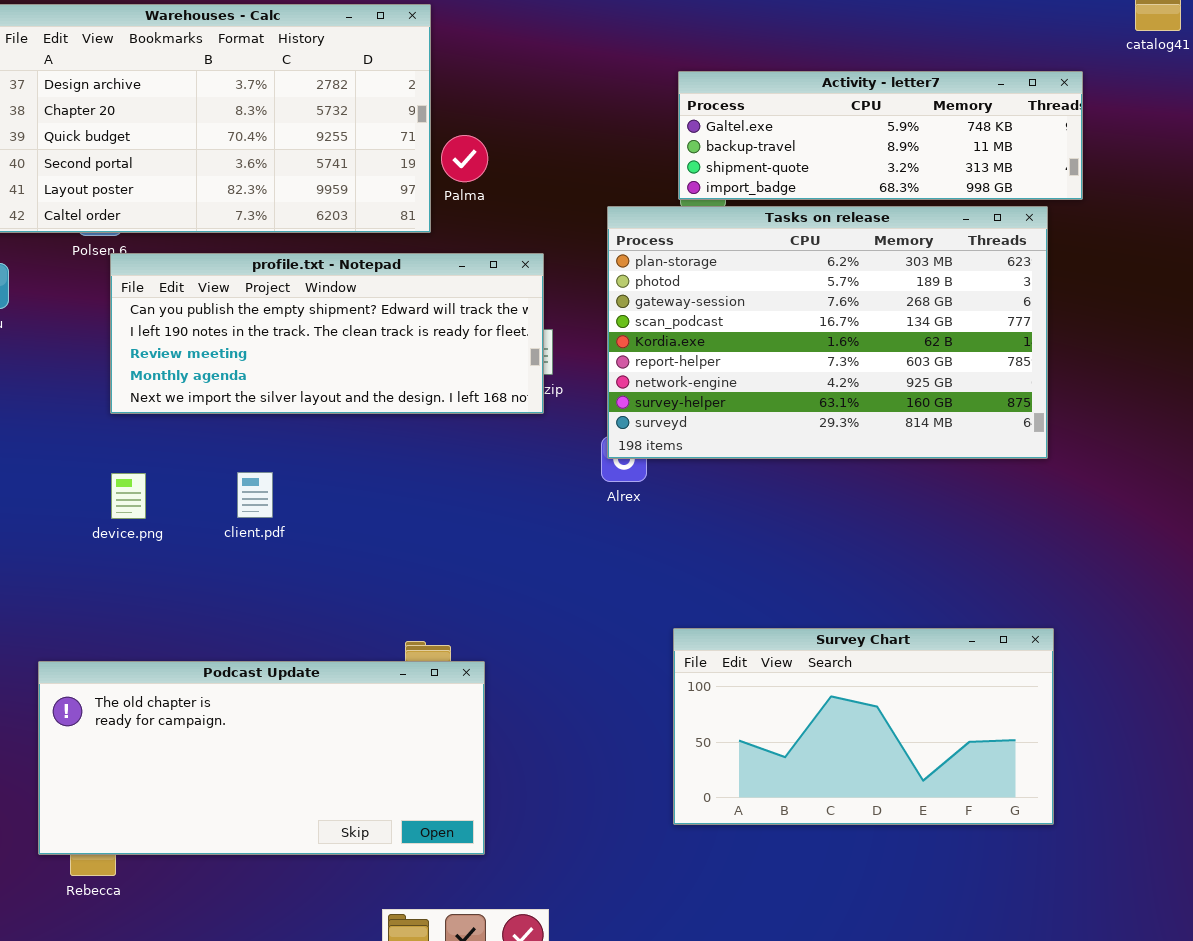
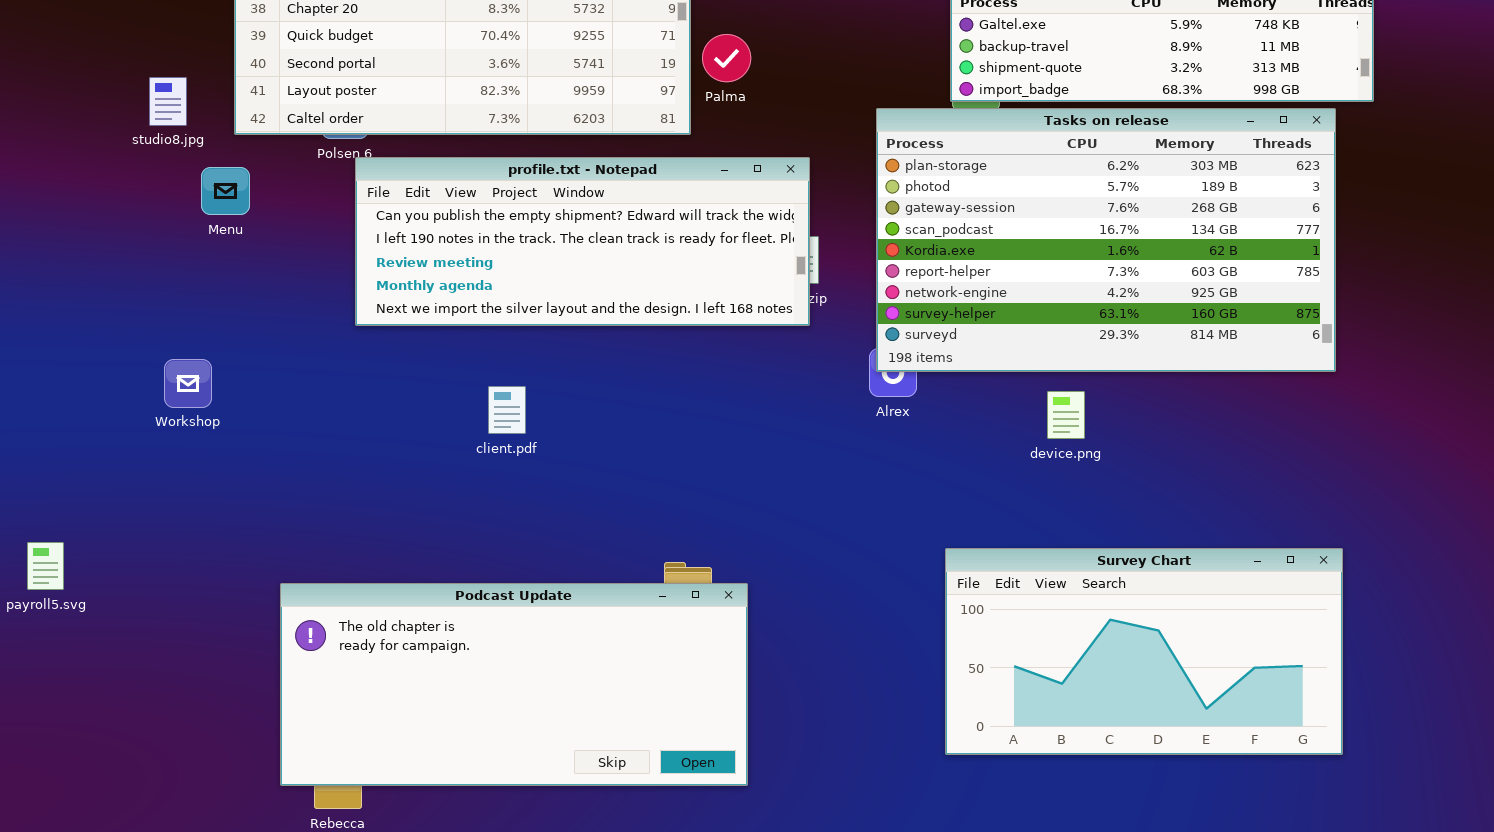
device.png: [111,473,146,519] -> [1047,391,1085,439], moved

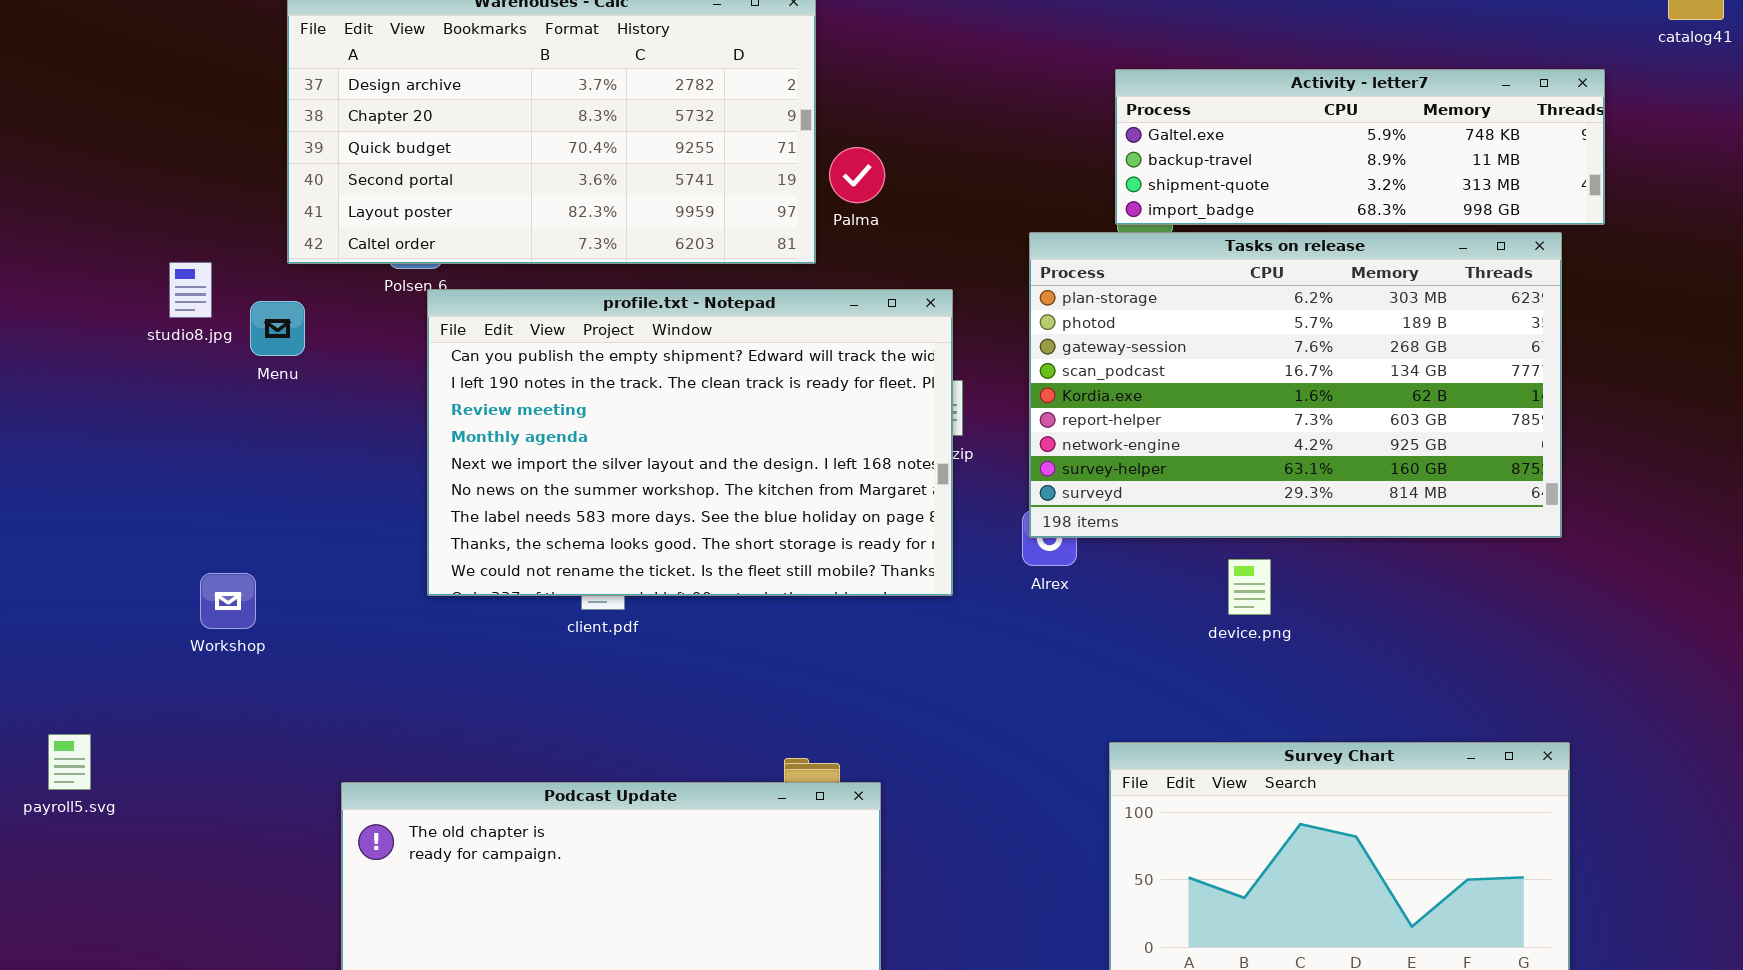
studio8.jpg: [149,77,187,126] -> [169,262,212,318], moved
profile.txt - Notepad: [355,157,810,326] -> [427,289,953,596], resized
Workshop: [164,359,212,408] -> [200,573,256,629], moved

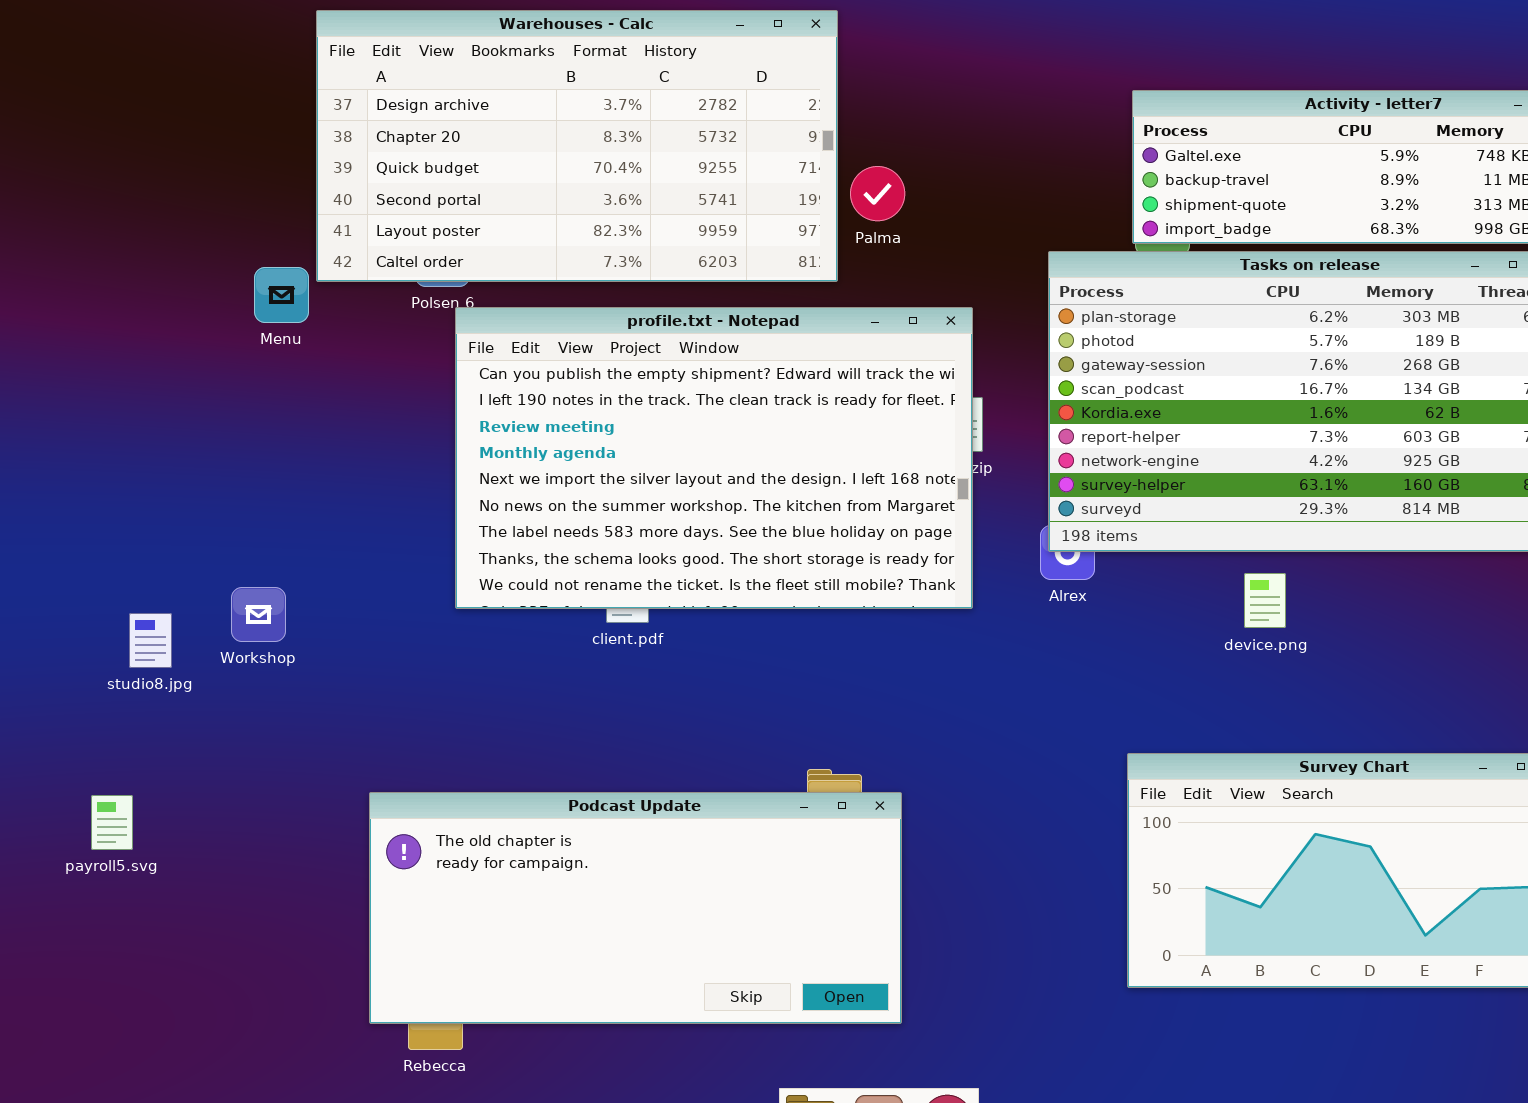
studio8.jpg: [169,262,212,318] -> [129,613,172,668], moved
Menu: [250,301,305,356] -> [254,267,309,323], moved
payroll5.svg: [48,734,91,790] -> [91,795,133,850], moved

